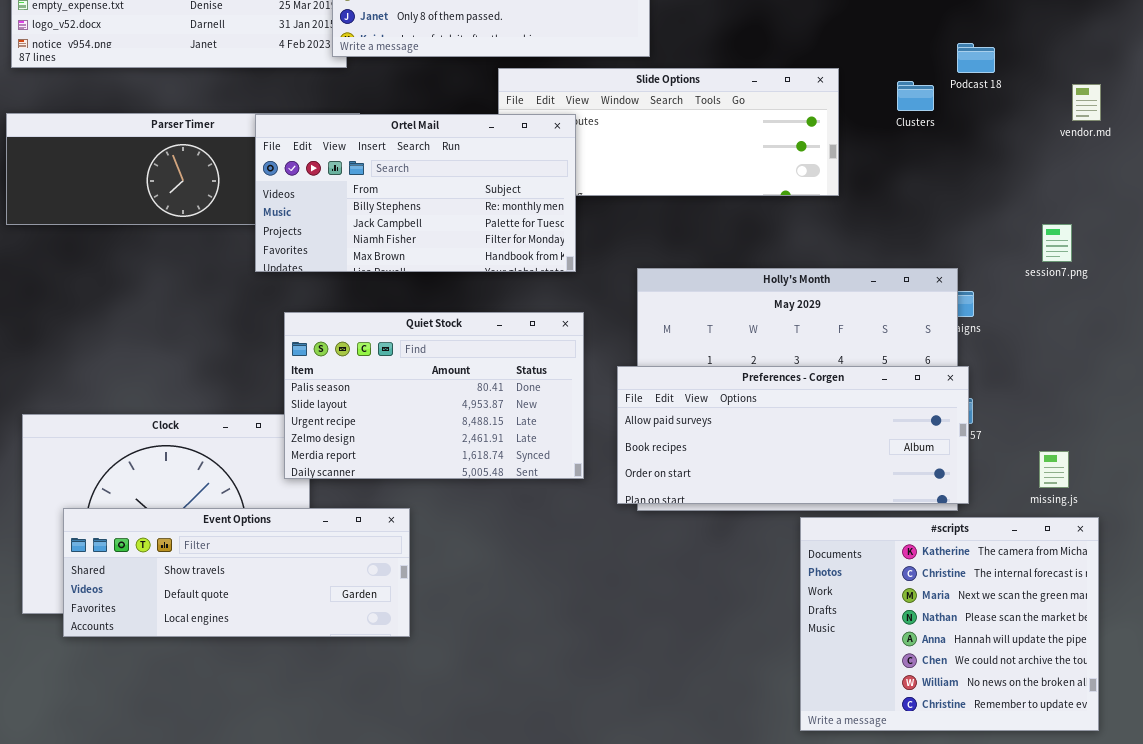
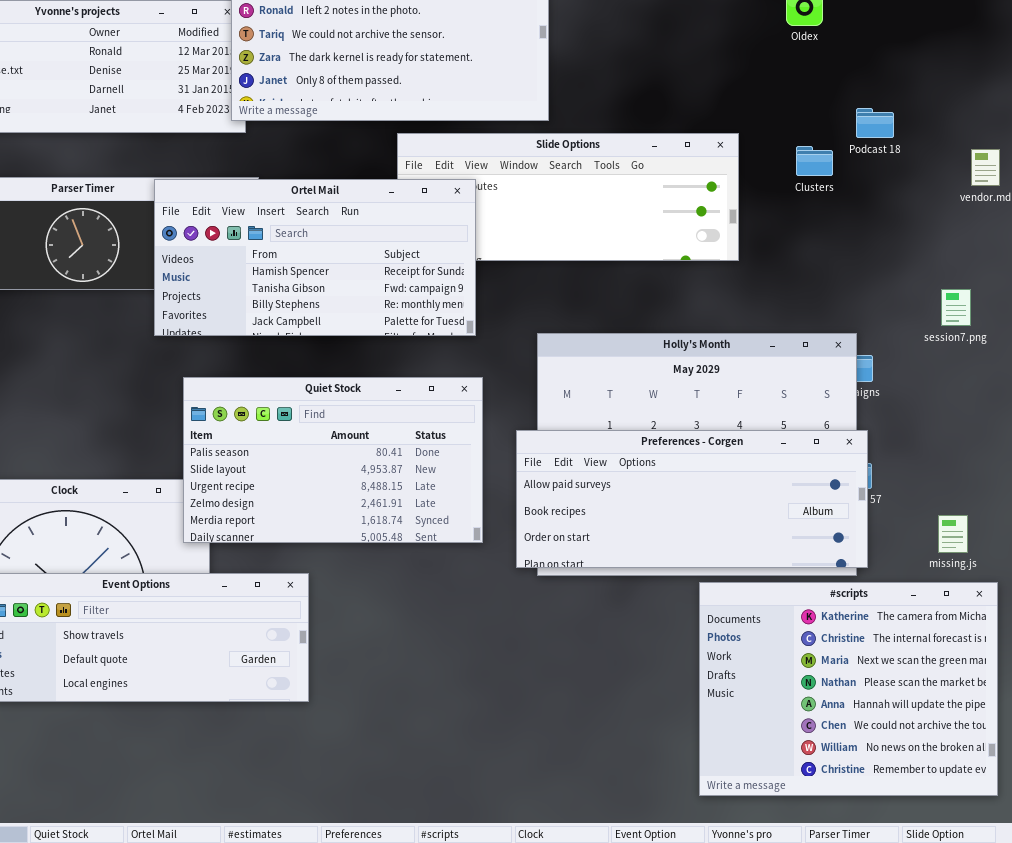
Ortel Mail: [255,114,576,272] -> [154,179,476,336], scrolled up 2 rows

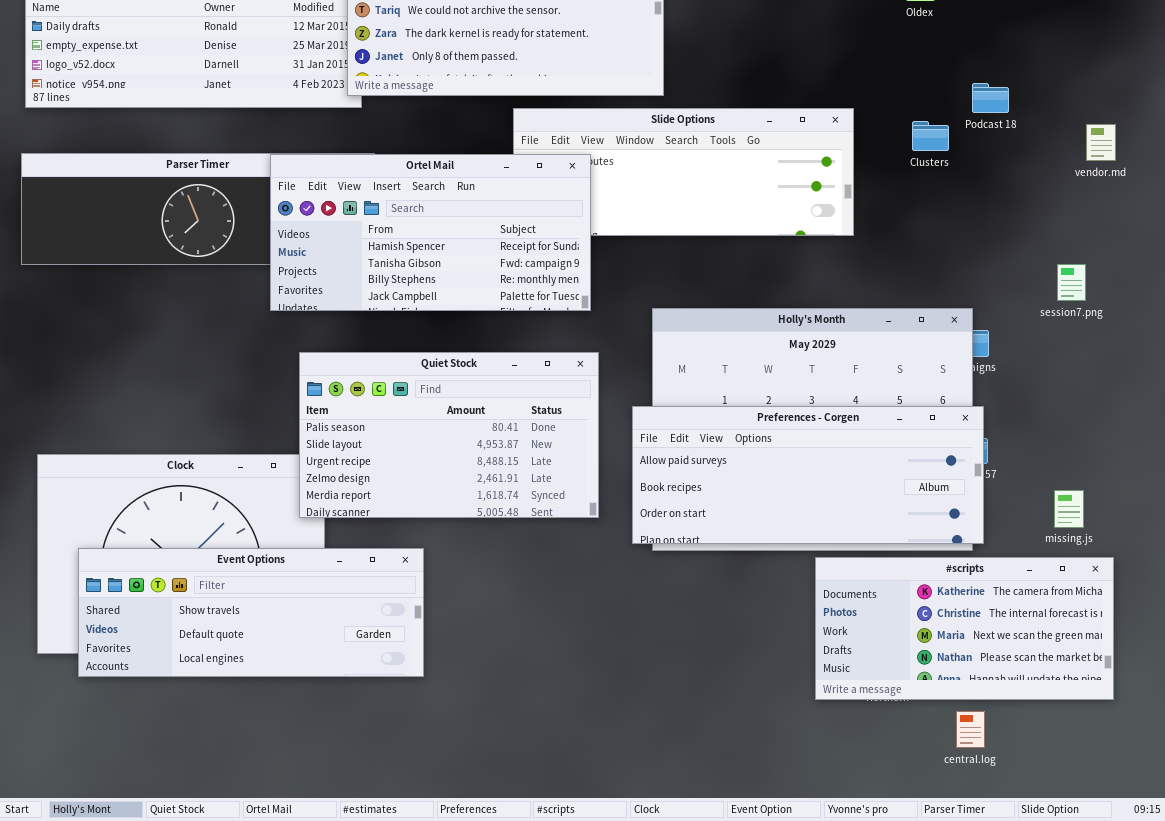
#scripts: [699,582,998,796] -> [815,557,1114,700], resized

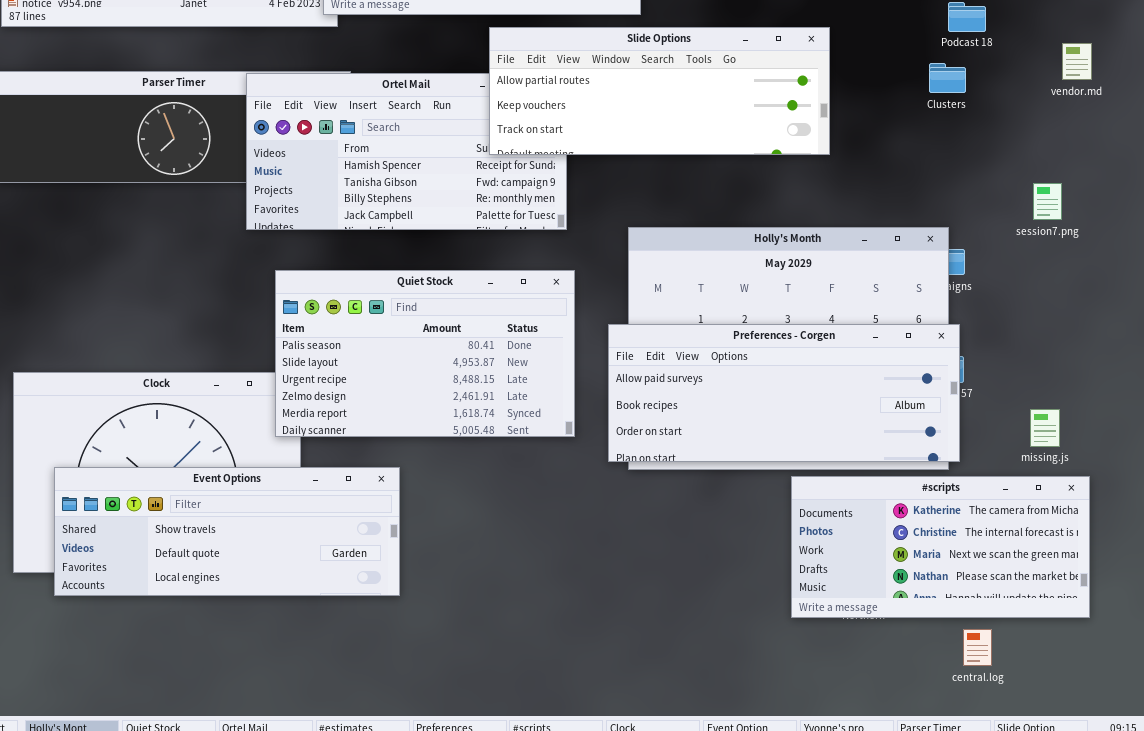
Slide Options: [513,108,854,236] -> [489,27,830,155], raised
Clusters: [912,121,949,151] -> [929,63,966,93], moved
central.log: [956,711,985,748] -> [963,629,992,666], moved

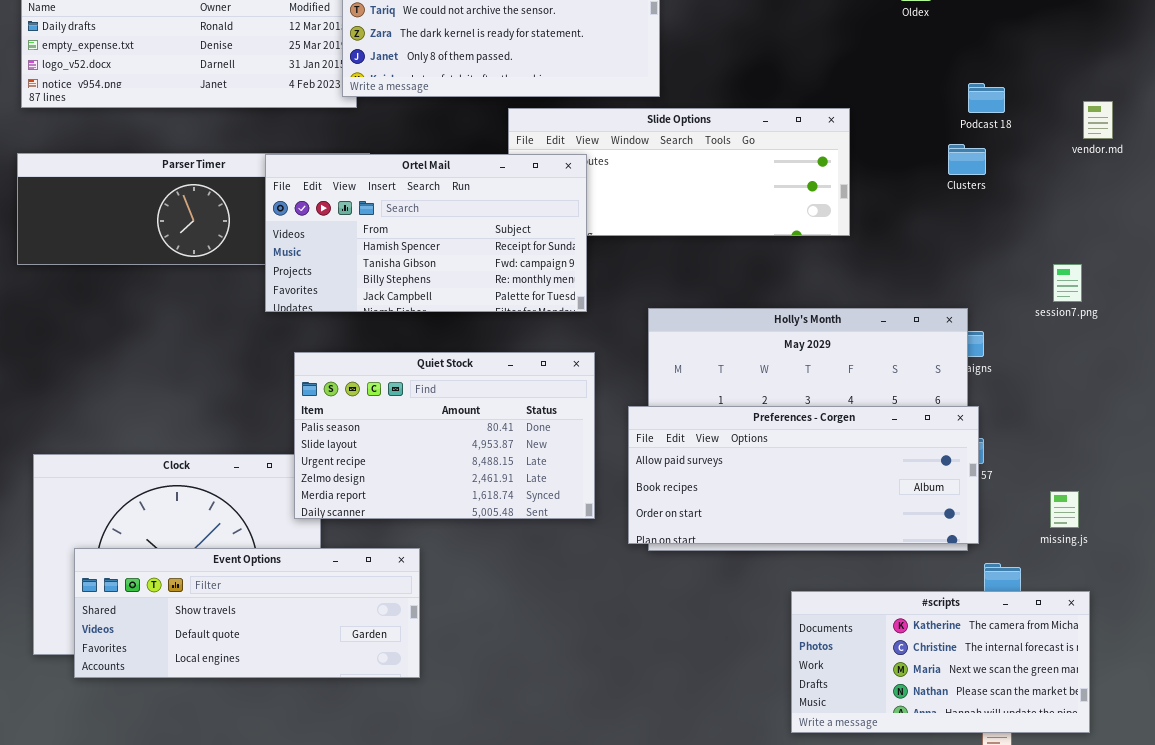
vendor.md: [1062,43,1092,80] -> [1083,101,1113,139], moved
Ortel Mail: [246,73,567,230] -> [265,154,587,312], raised
#scripts: [791,476,1090,618] -> [791,591,1090,733], moved

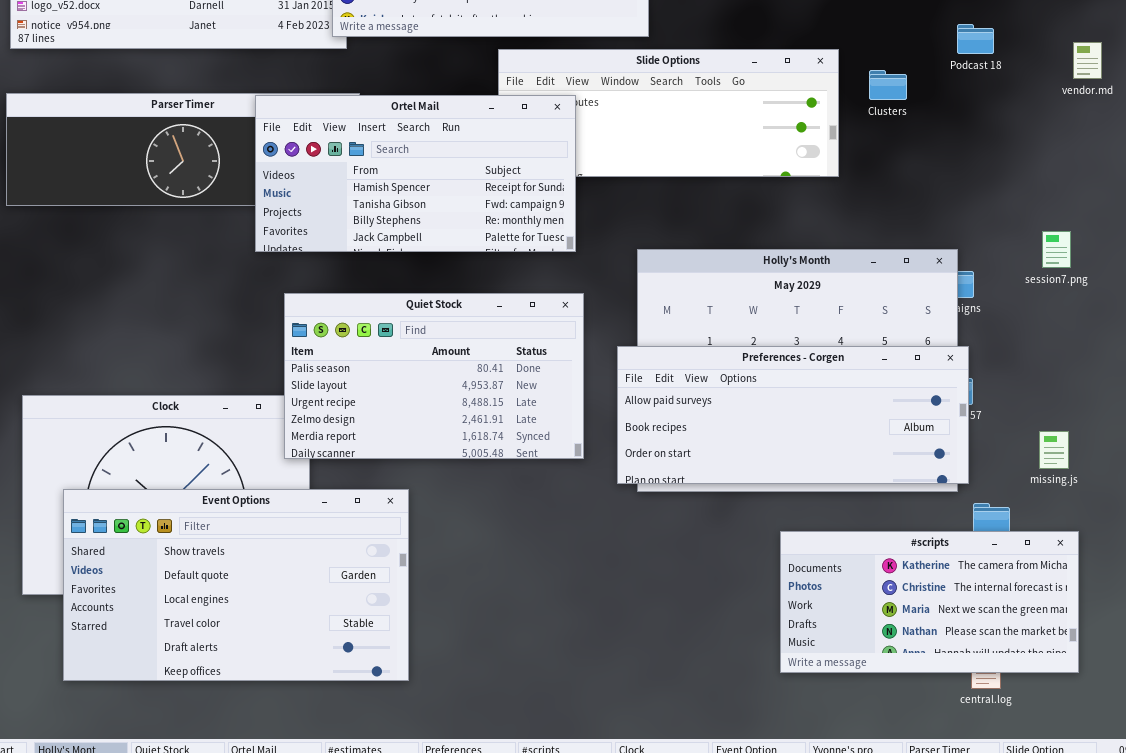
Clusters: [948,144,986,175] -> [869,70,907,100], moved
session7.png: [1053,264,1082,302] -> [1042,231,1071,268], moved
Event Options: [74,548,420,678] -> [63,489,409,681], resized

